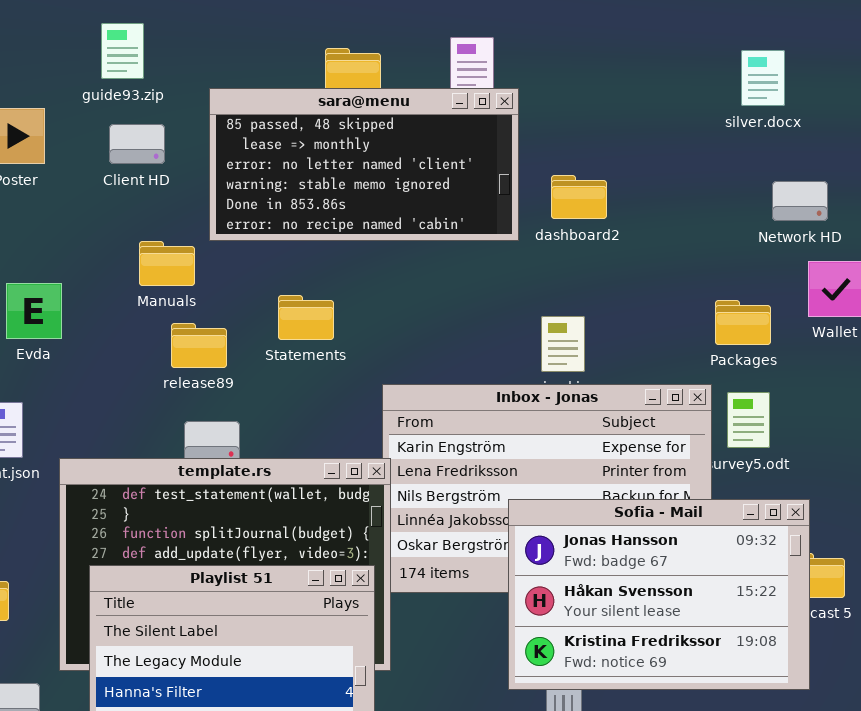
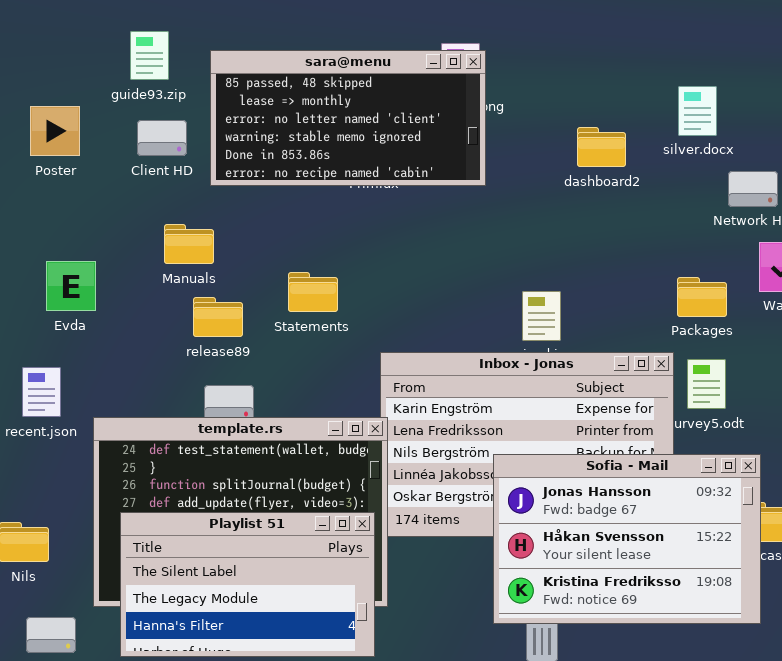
silver.docx: [741,50,785,106] -> [678,86,717,136], moved
sara@menu: [209,88,519,241] -> [210,50,486,186], moved
dashboard2: [551,175,607,219] -> [577,127,626,167], moved

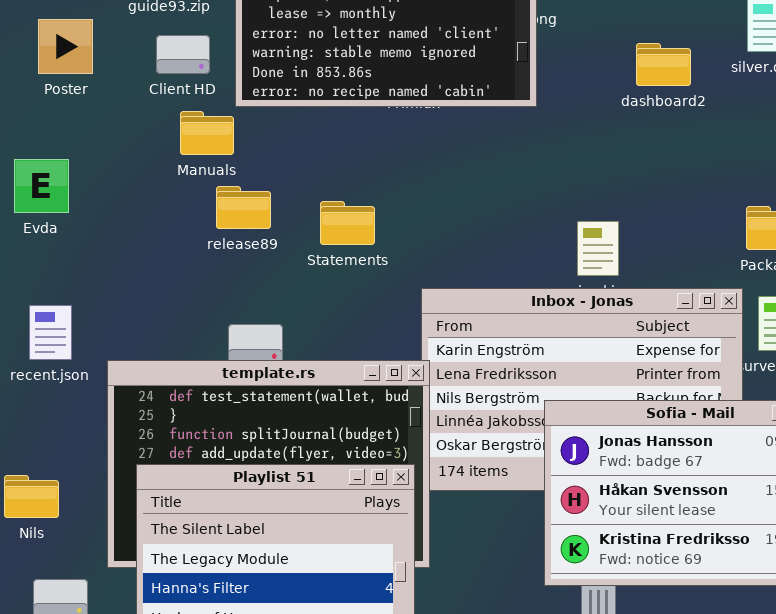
Manuals: [164,224,214,264] -> [180,111,234,155], moved
Evda: [46,261,96,311] -> [14,159,69,213], moved
release89: [193,297,243,337] -> [216,186,271,229], moved

